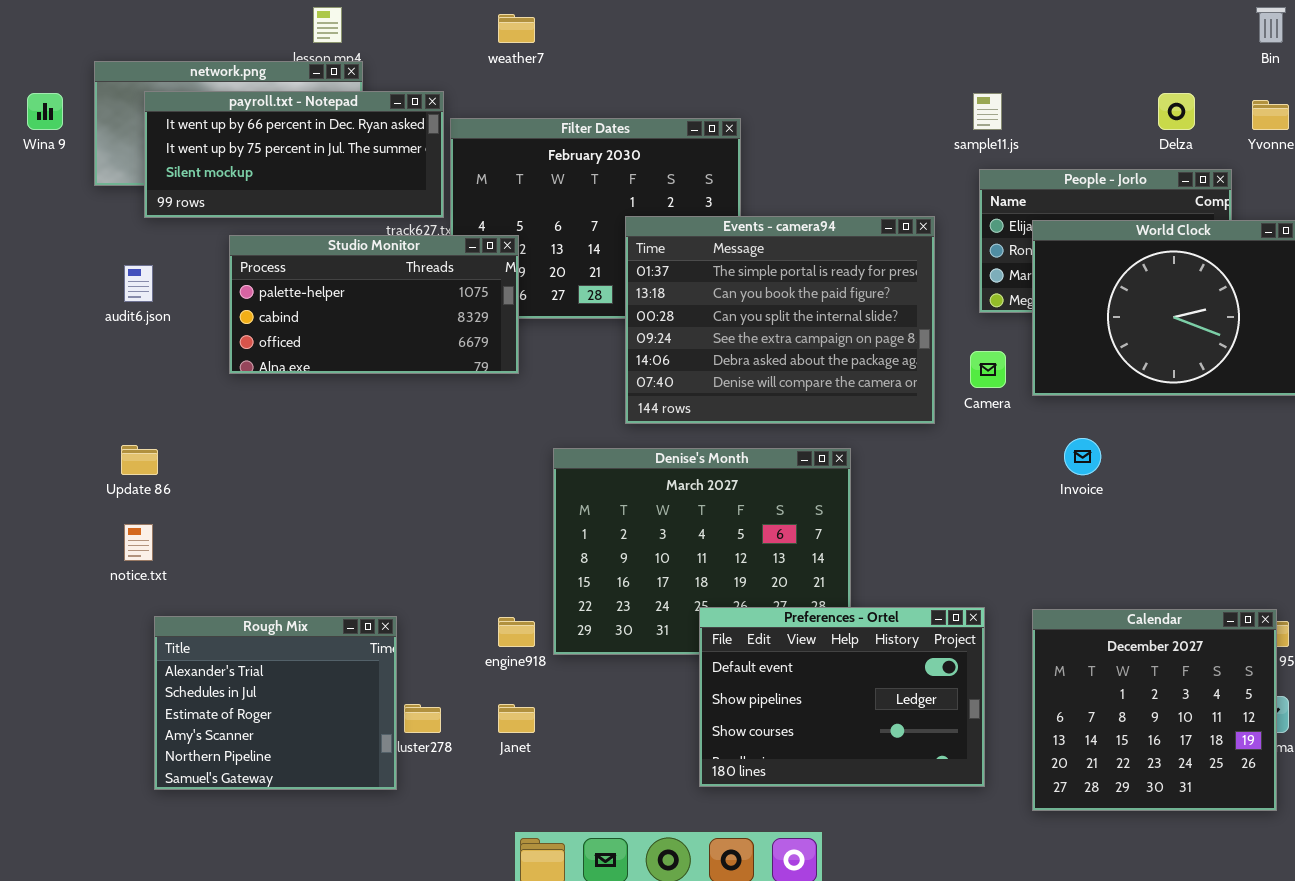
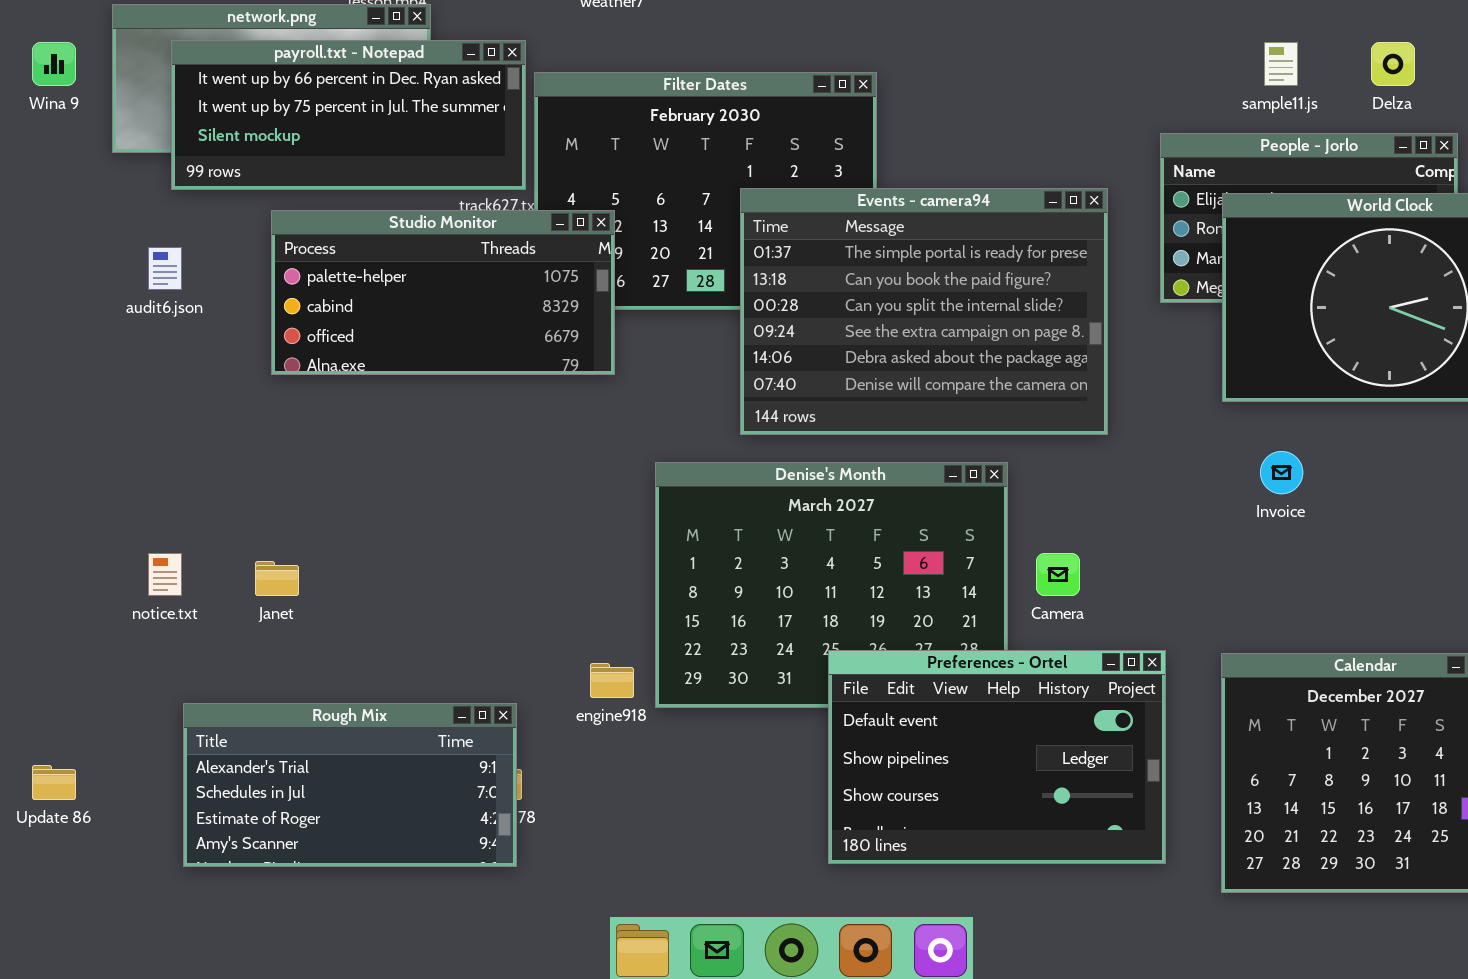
sample11.js: [973,93,1002,130] -> [1264,42,1298,86], moved
Camera: [970,351,1006,388] -> [1036,553,1080,596], moved
Update 86: [121,445,158,475] -> [32,765,76,800], moved
Rough Mix: [154,616,397,790] -> [183,703,517,867], resized
Janet: [498,704,535,733] -> [255,561,299,596], moved

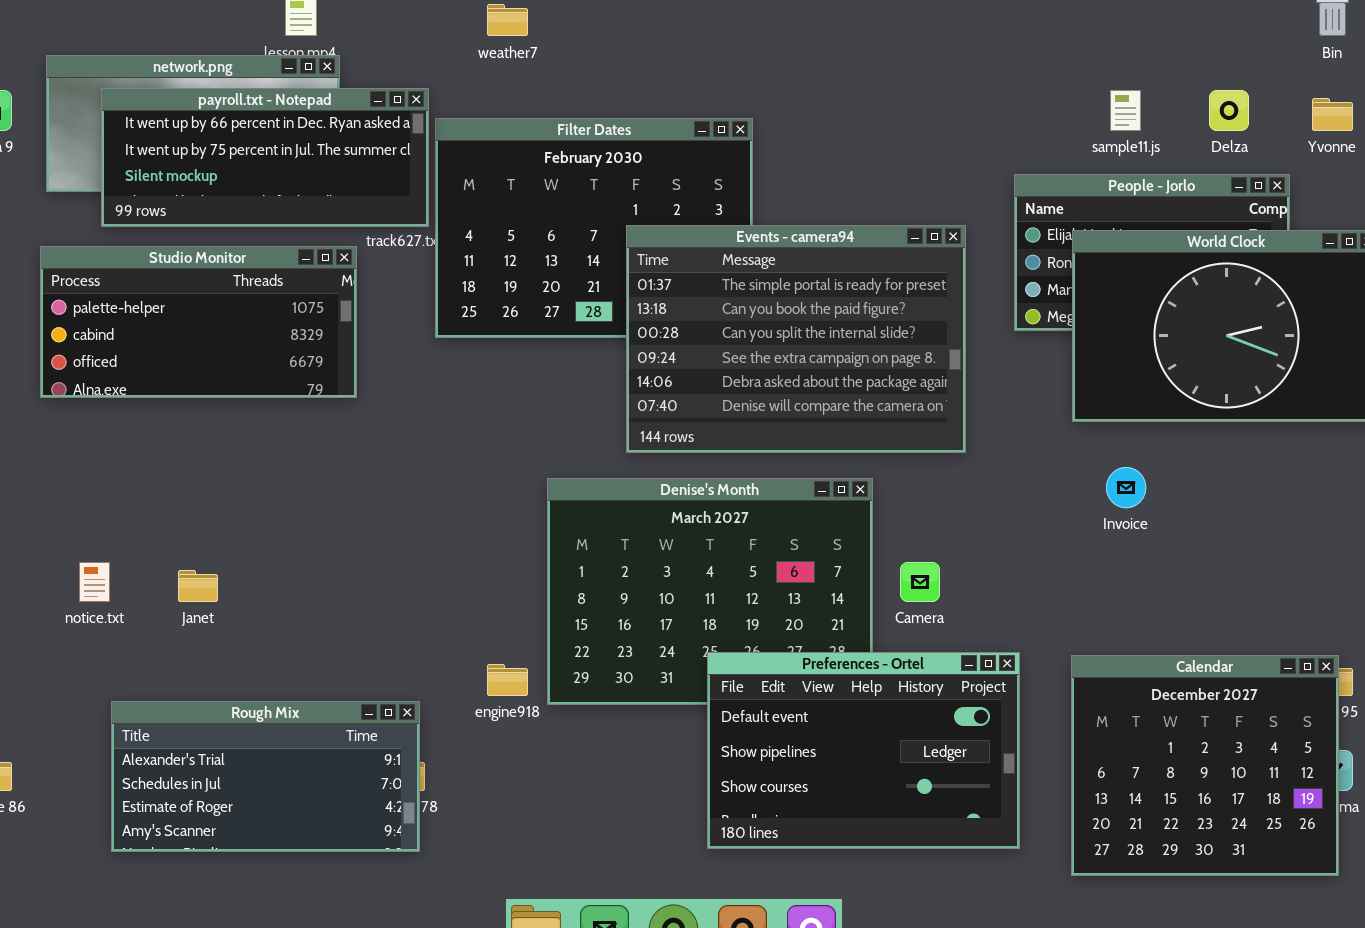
Studio Monitor: [271,210,615,375] -> [40,246,357,398], moved

